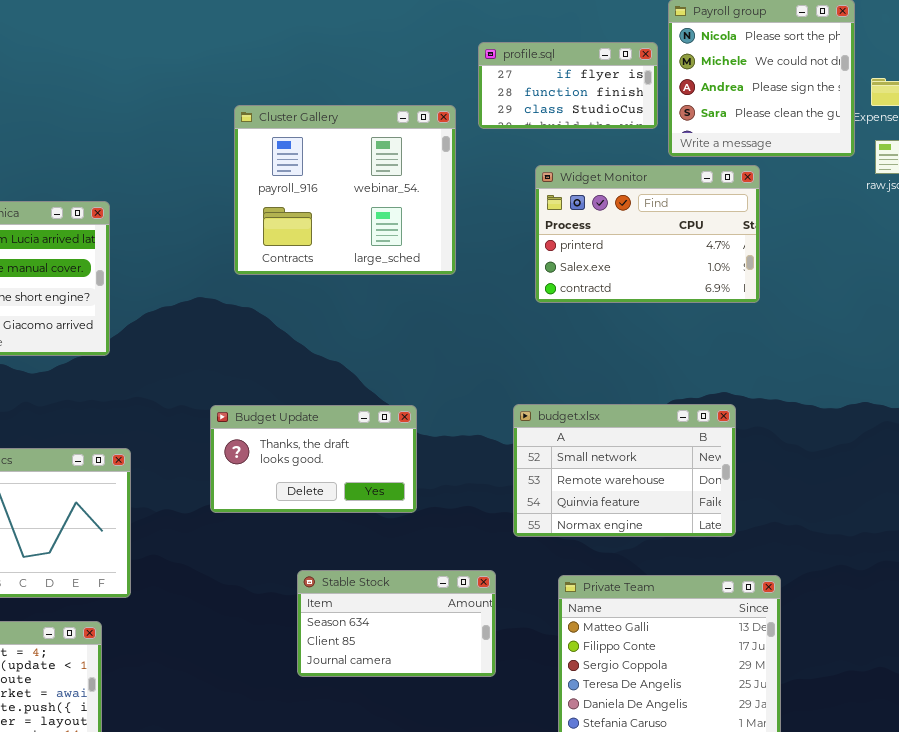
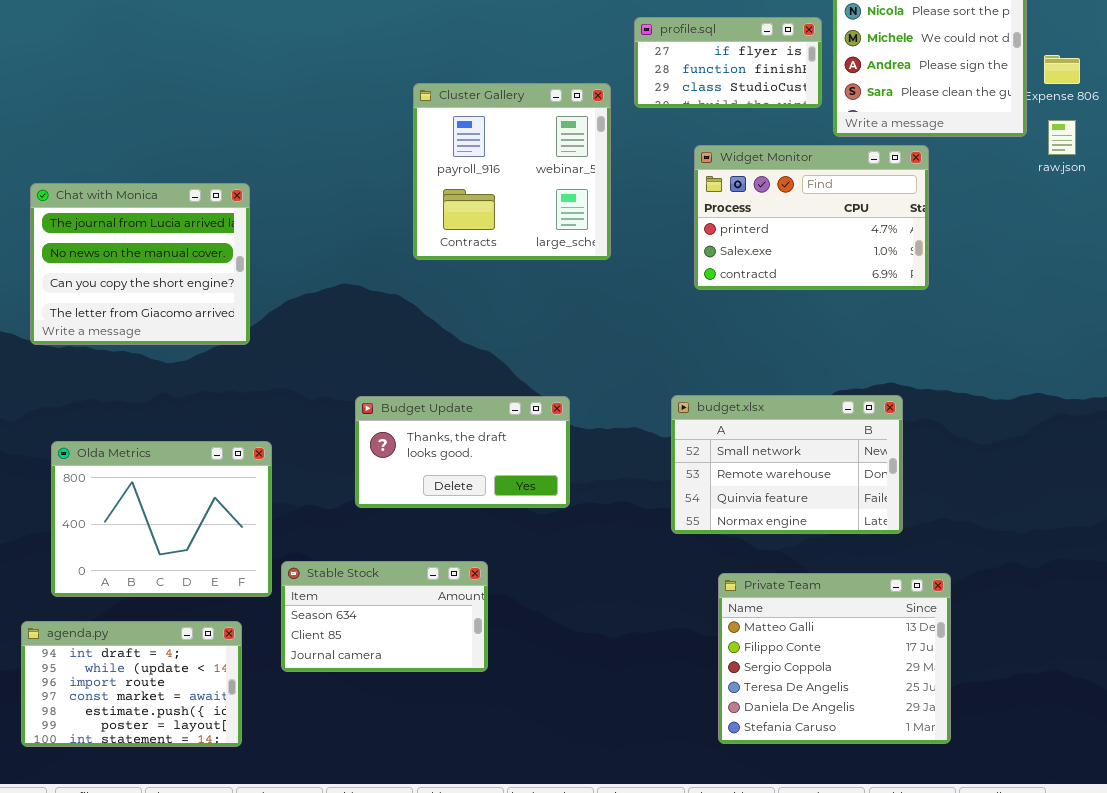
Cluster Gallery: [234,105,456,275] -> [413,83,611,260], resized
Stable Stock: [297,570,496,677] -> [281,561,488,672], moved

